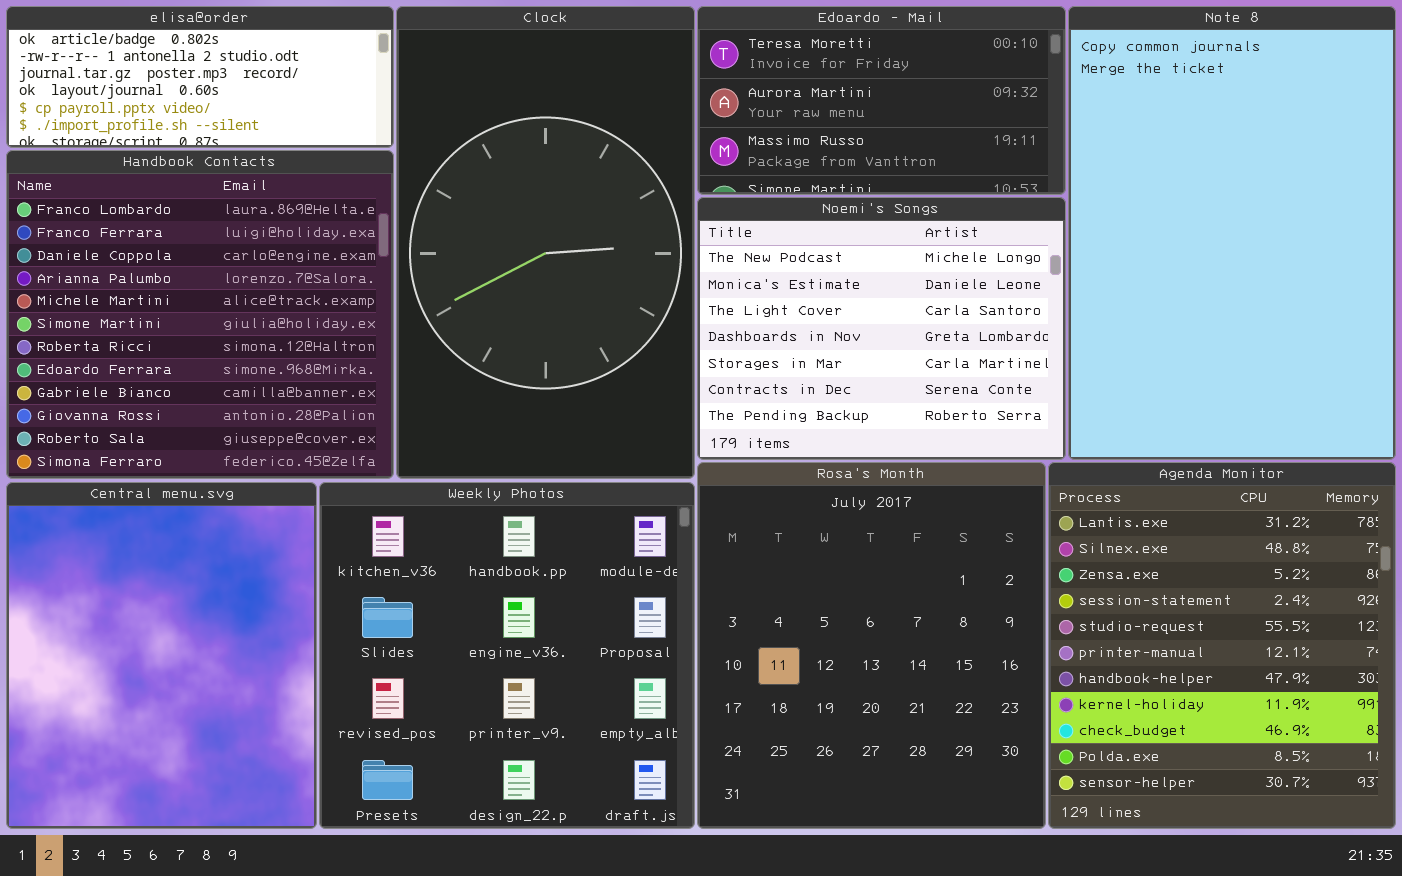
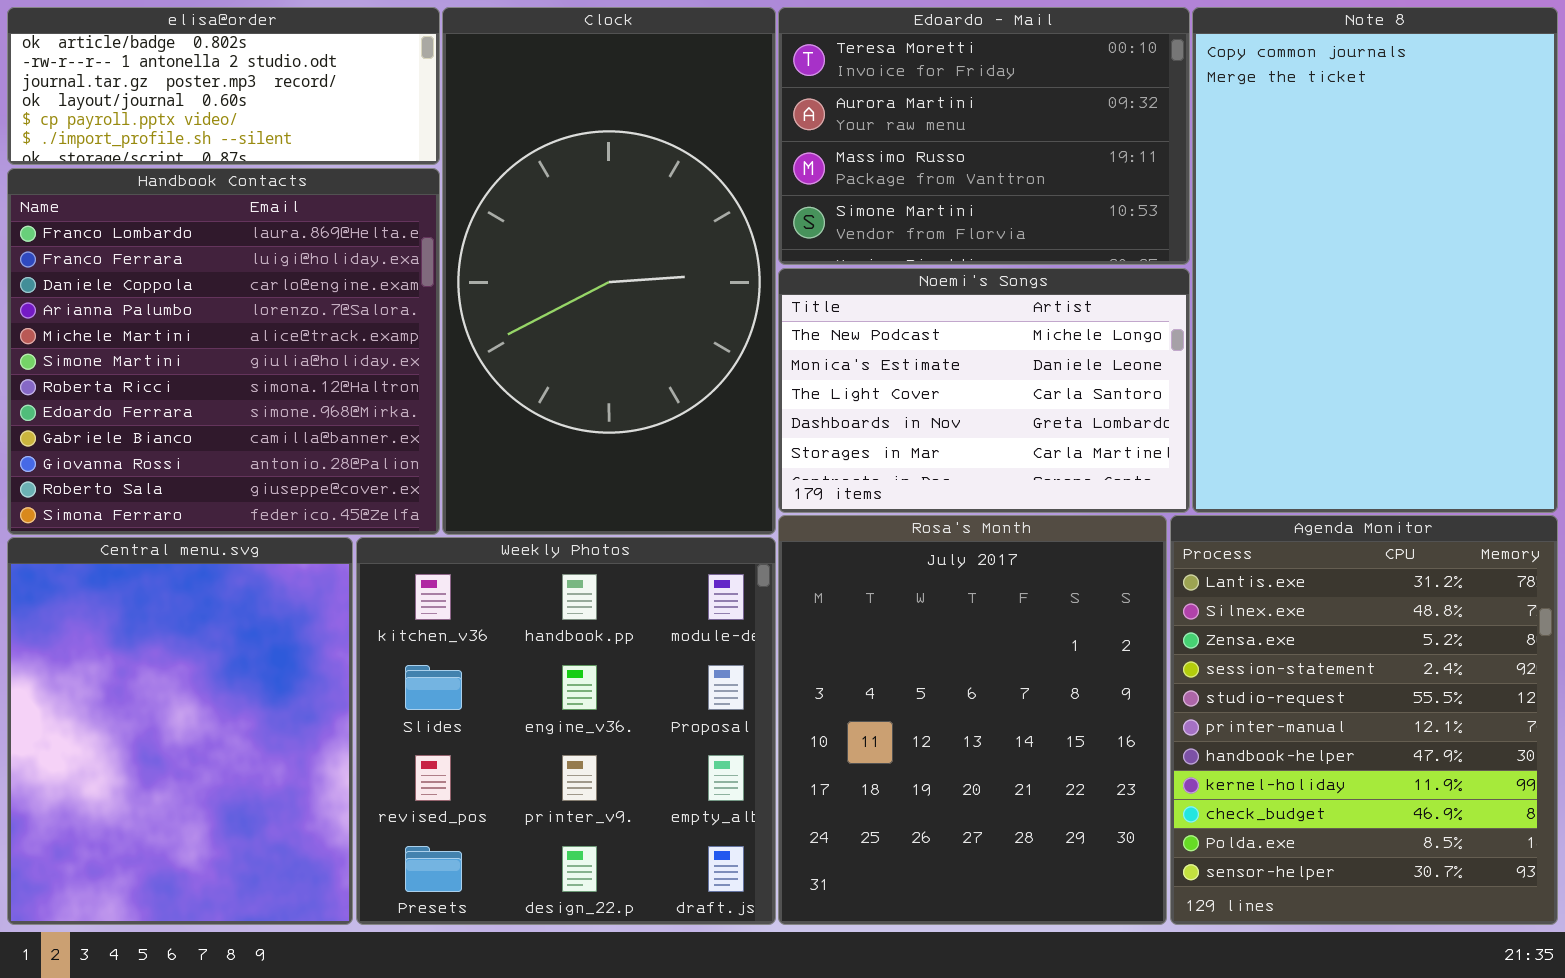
Edoardo - Mail: [697,6,1066,195] -> [778,7,1190,265], resized
Noemi's Songs: [697,197,1066,460] -> [778,268,1190,513], resized

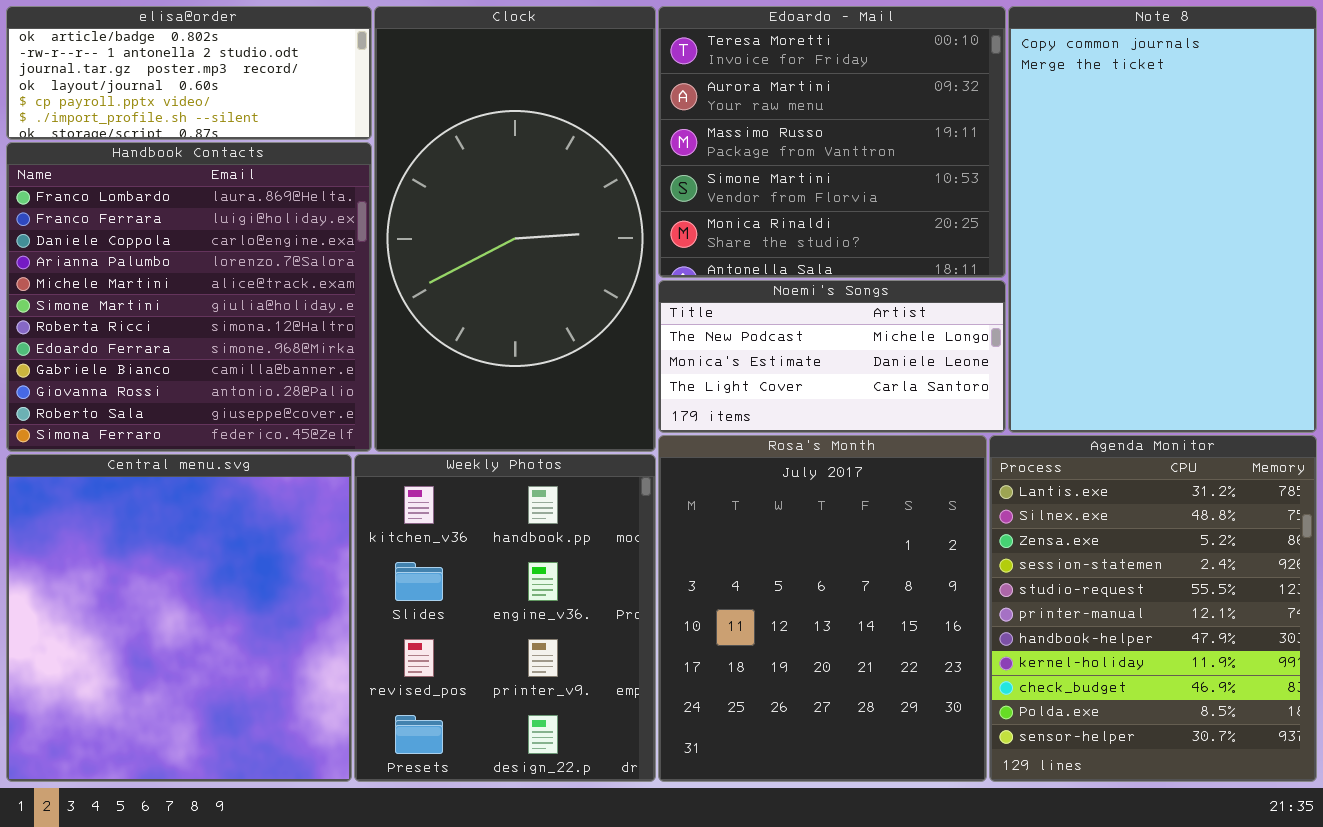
Edoardo - Mail: [778,7,1190,265] -> [658,6,1006,278], resized
Noemi's Songs: [778,268,1190,513] -> [658,280,1006,433], resized
Central menu.svg: [7,537,353,925] -> [6,454,352,782], resized
Weekly Photos: [356,537,776,925] -> [354,454,656,782], resized

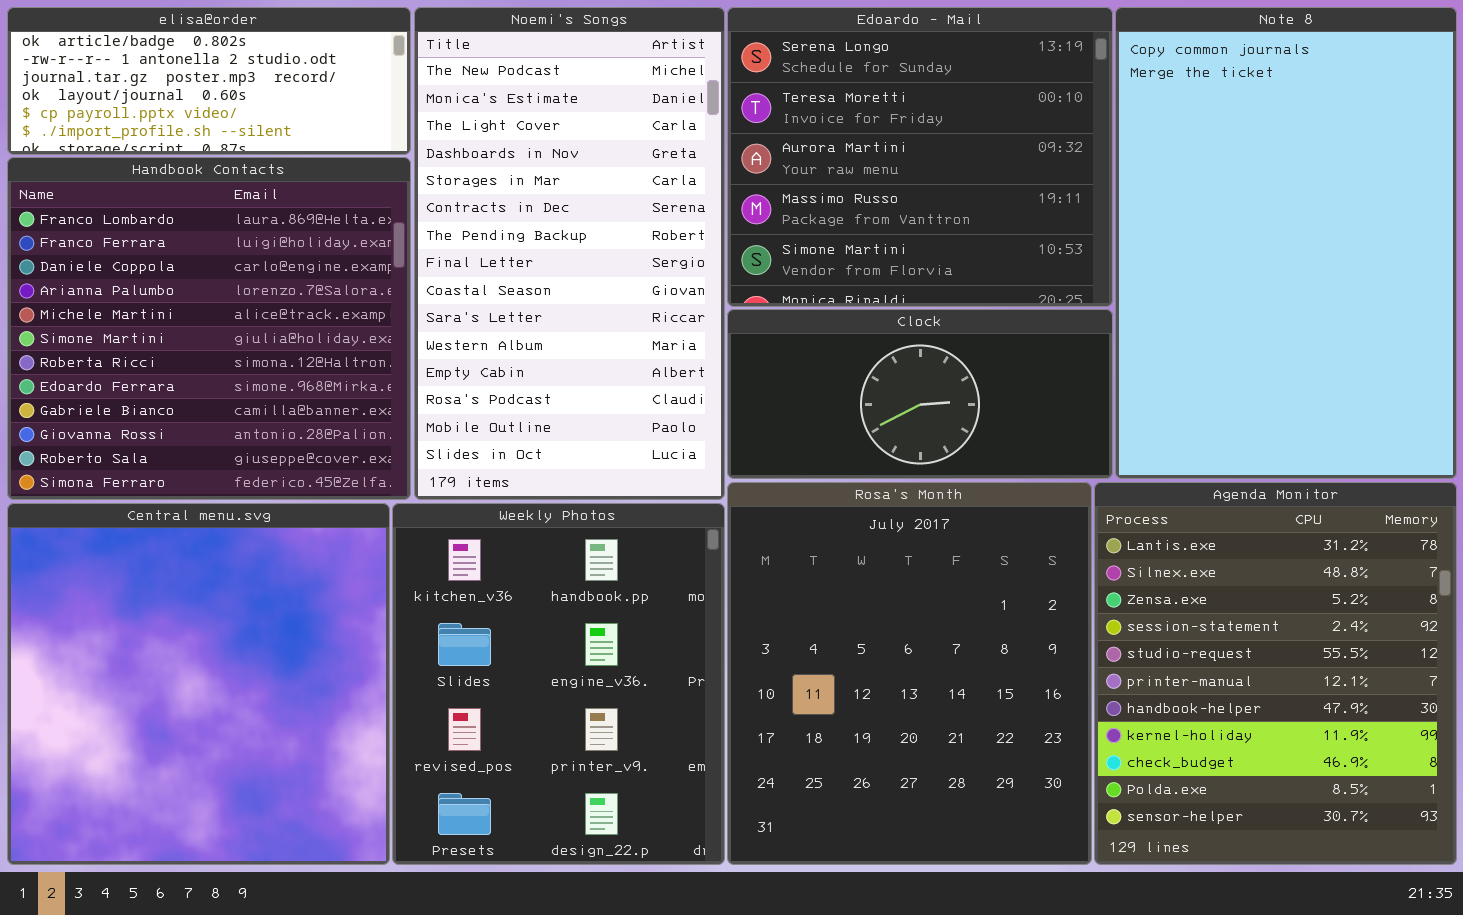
Clock: [374,6,656,452] -> [727,309,1113,479], moved, resized
Edoardo - Mail: [658,6,1006,278] -> [727,7,1113,307], scrolled up 1 row
Noemi's Songs: [658,280,1006,433] -> [414,7,725,500], moved, resized

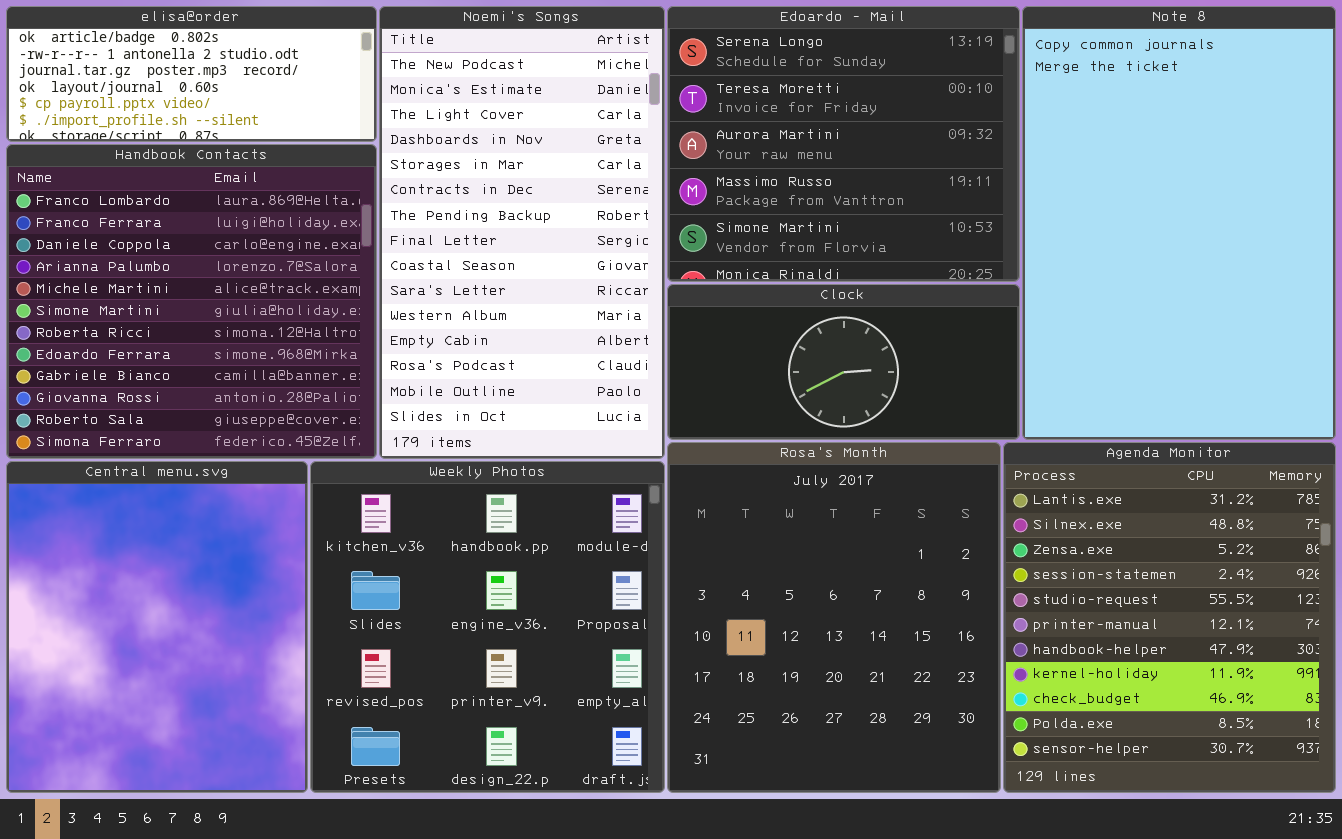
Central menu.svg: [7,503,390,865] -> [6,461,308,793], resized
Weekly Photos: [392,503,725,865] -> [310,461,665,793], resized

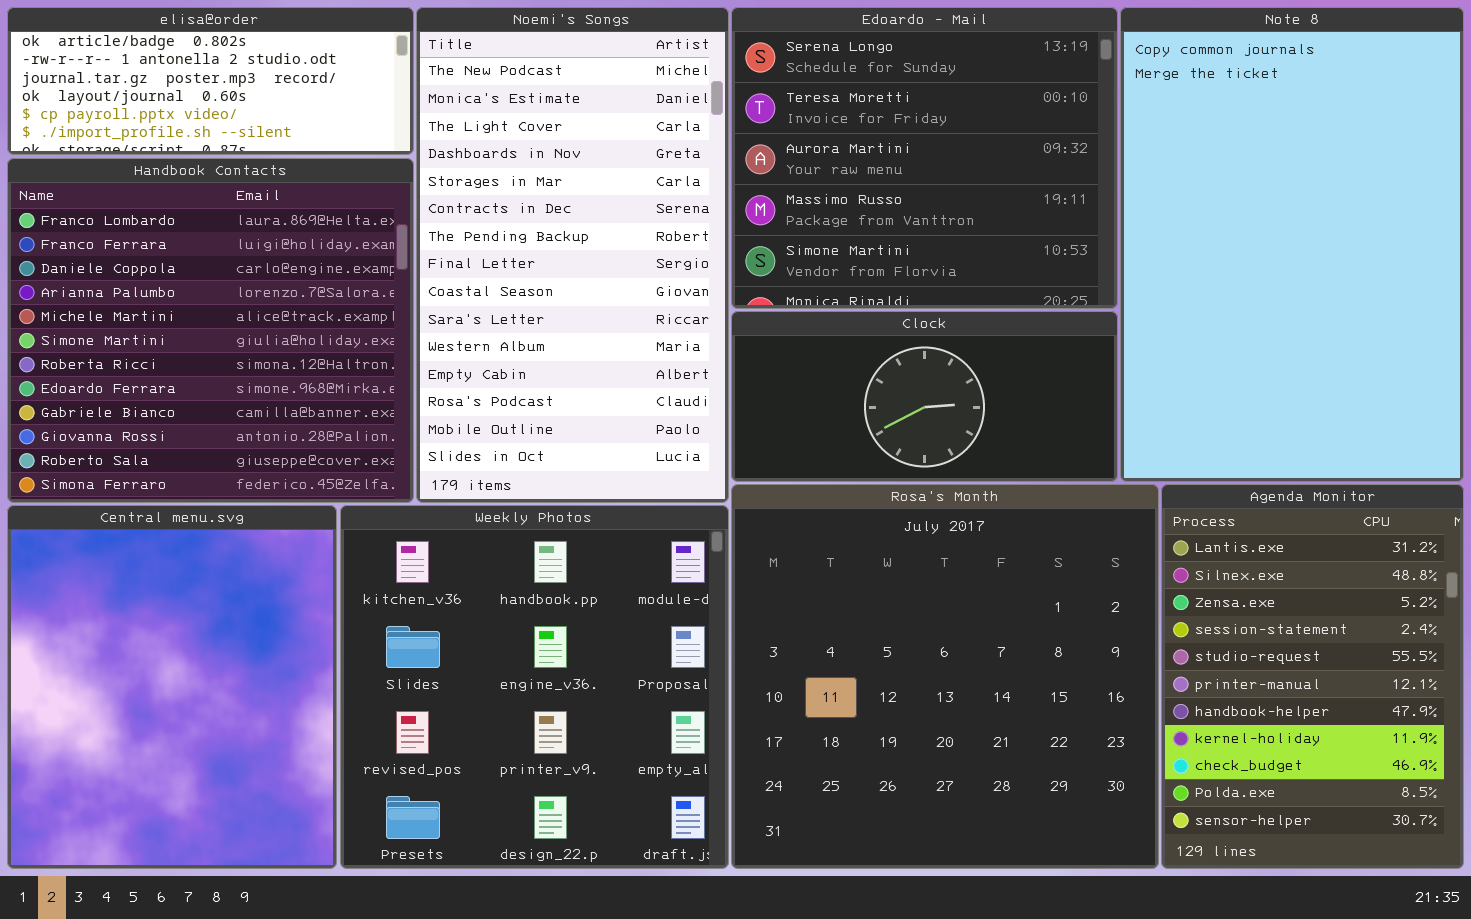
Rosa's Month: [667,442,1001,793] -> [731,484,1159,869], resized
Agenda Monitor: [1003,442,1336,793] -> [1161,484,1464,869], resized

